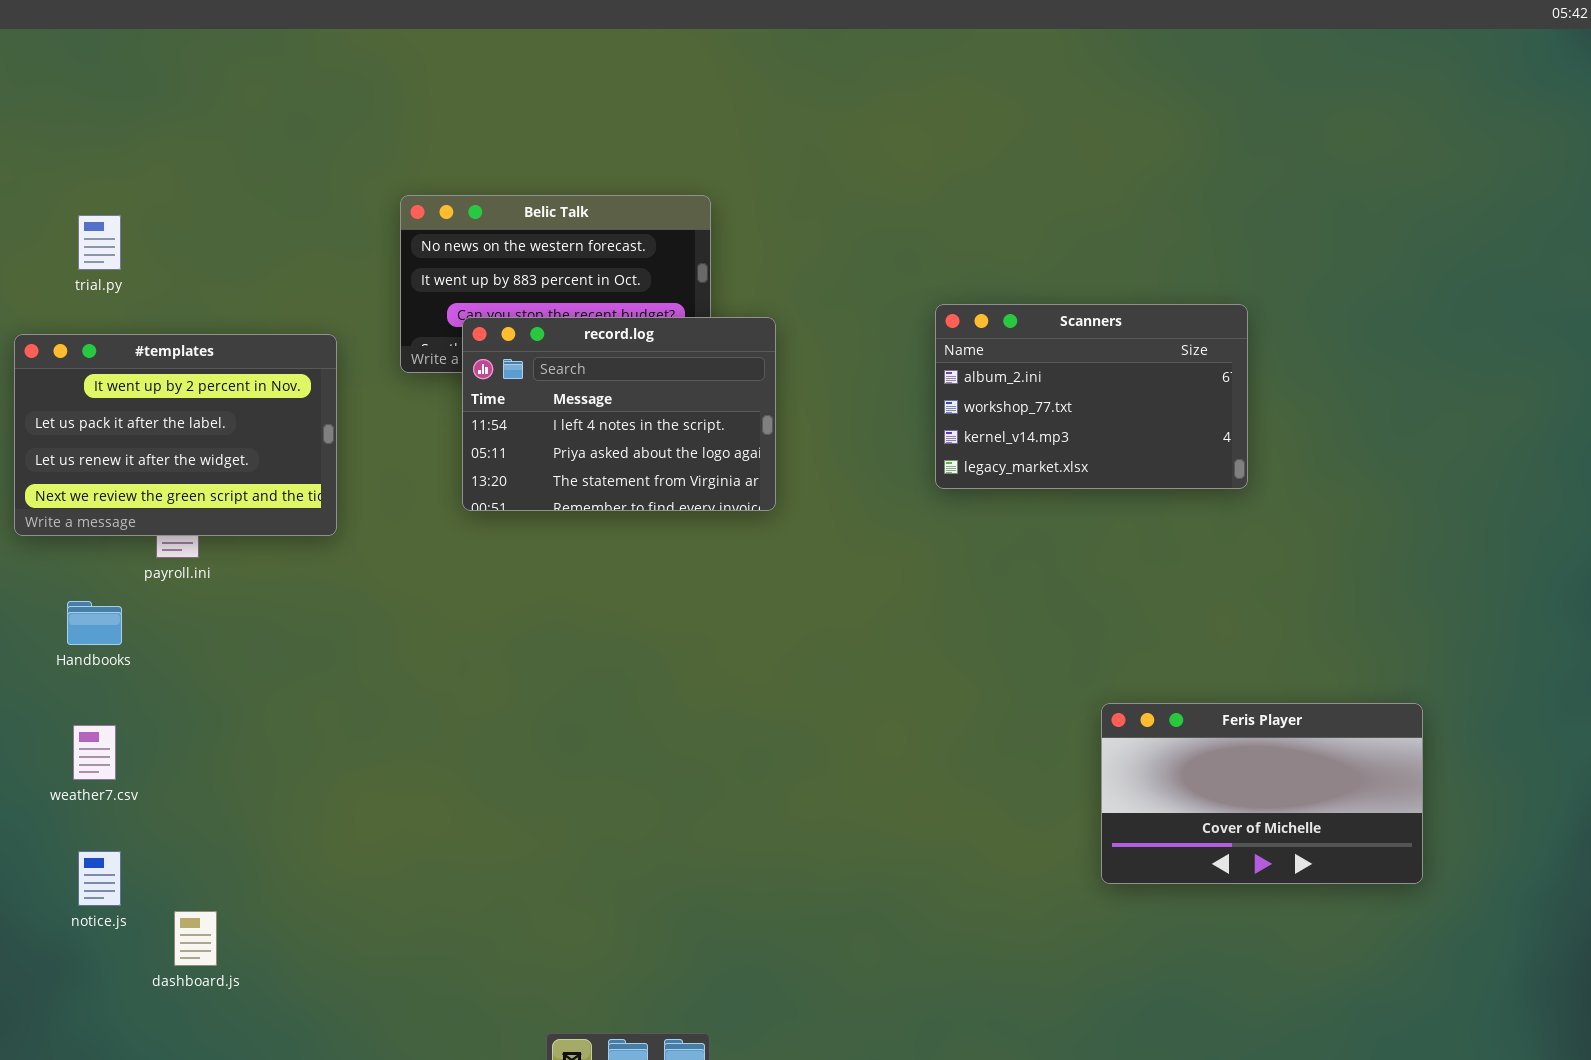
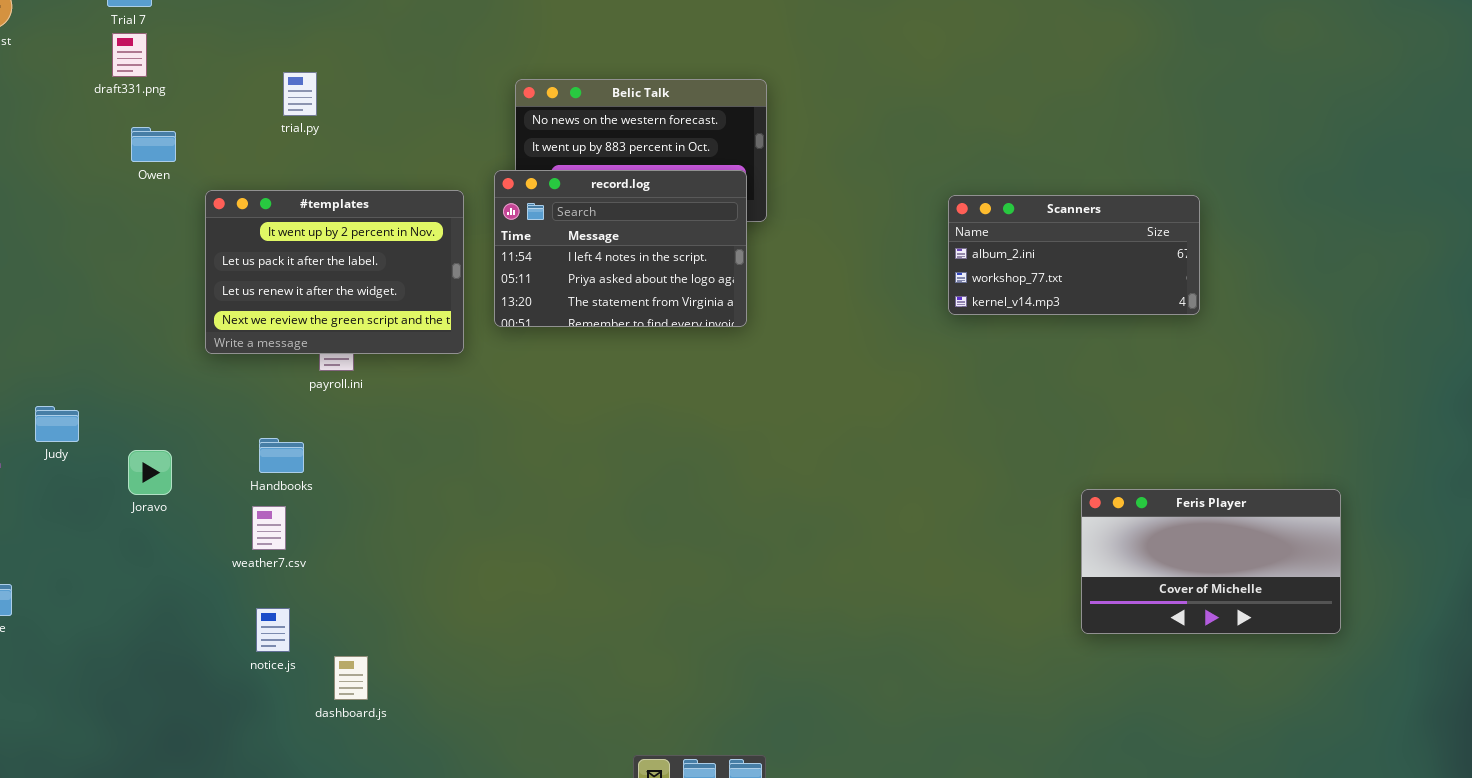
trial.py: [78,215,121,270] -> [283,72,317,116], moved
Scanners: [935,304,1248,489] -> [948,195,1200,315], resized
record.log: [462,317,776,511] -> [494,170,747,327], moved
Handbooks: [67,601,122,645] -> [259,438,304,473], moved

